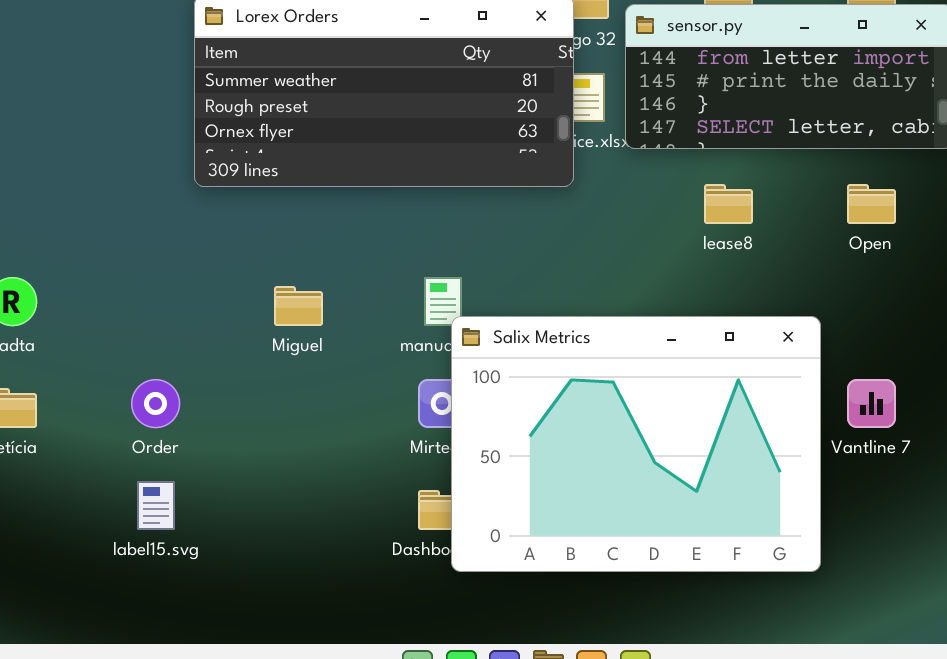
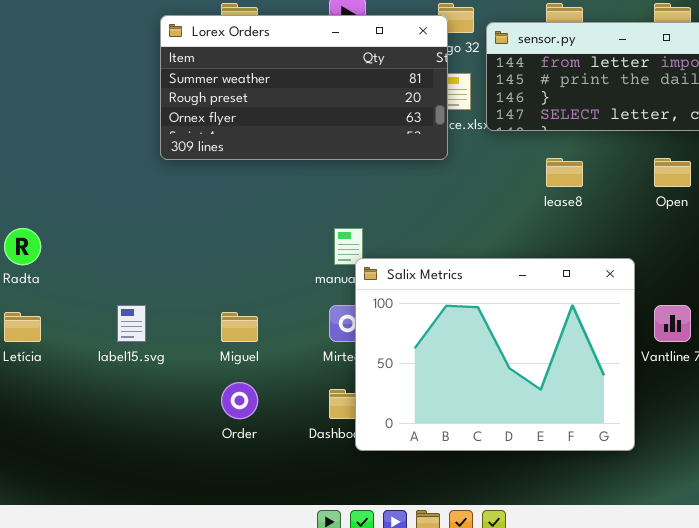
Miguel: [274,286,323,326] -> [221,312,258,342], moved
Order: [131,379,180,428] -> [221,382,258,419], moved
label15.svg: [137,481,175,530] -> [117,305,146,342], moved

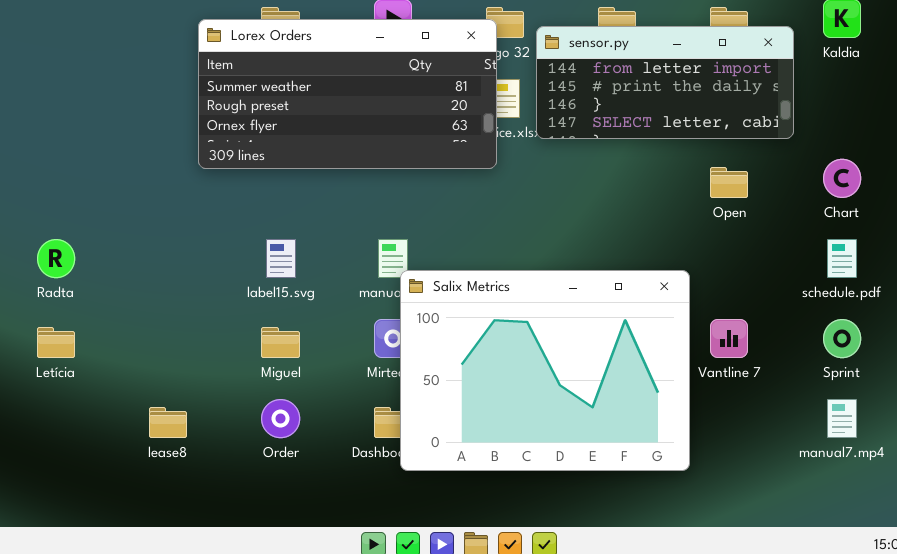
lease8: [546,158,583,187] -> [149,407,187,438], moved
label15.svg: [117,305,146,342] -> [266,239,296,278], moved

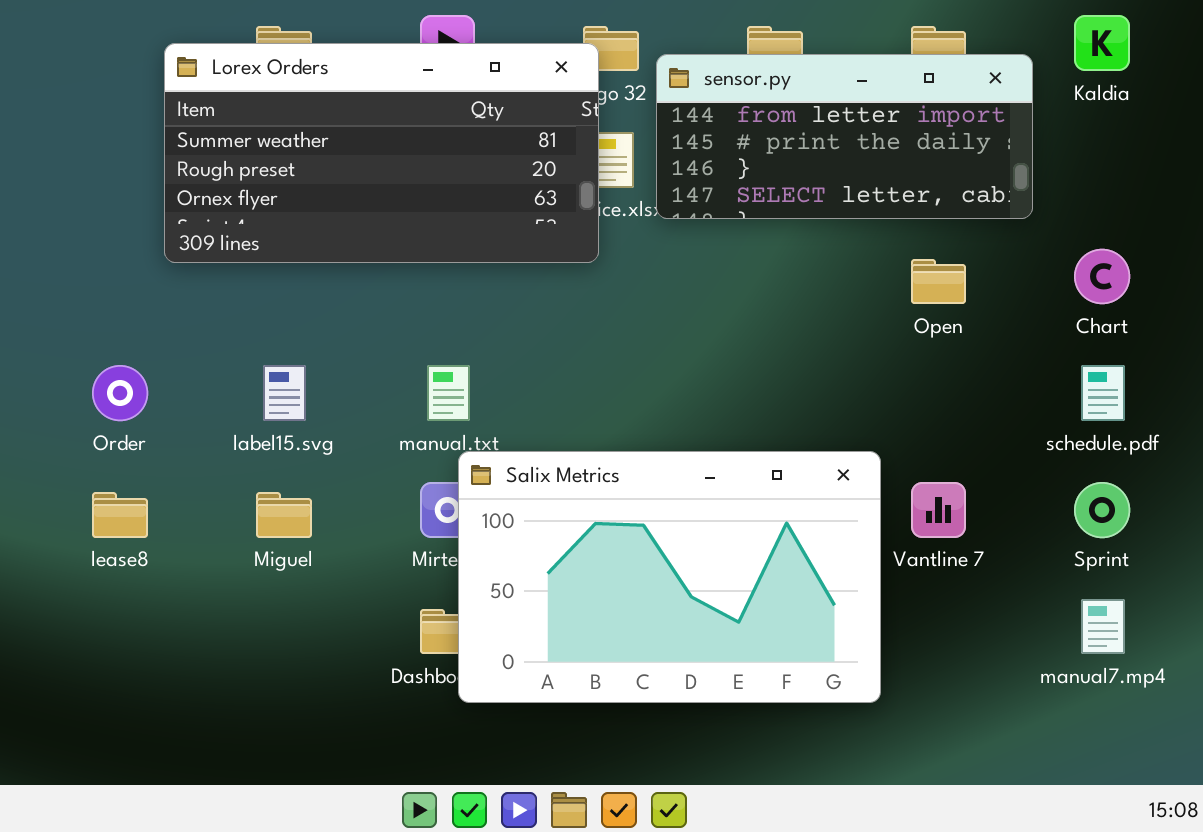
Salix Metrics: [400,270,690,471] -> [458,451,881,703], resized
Order: [261,399,300,438] -> [92,365,148,421], moved
lease8: [149,407,187,438] -> [92,492,148,538], moved

